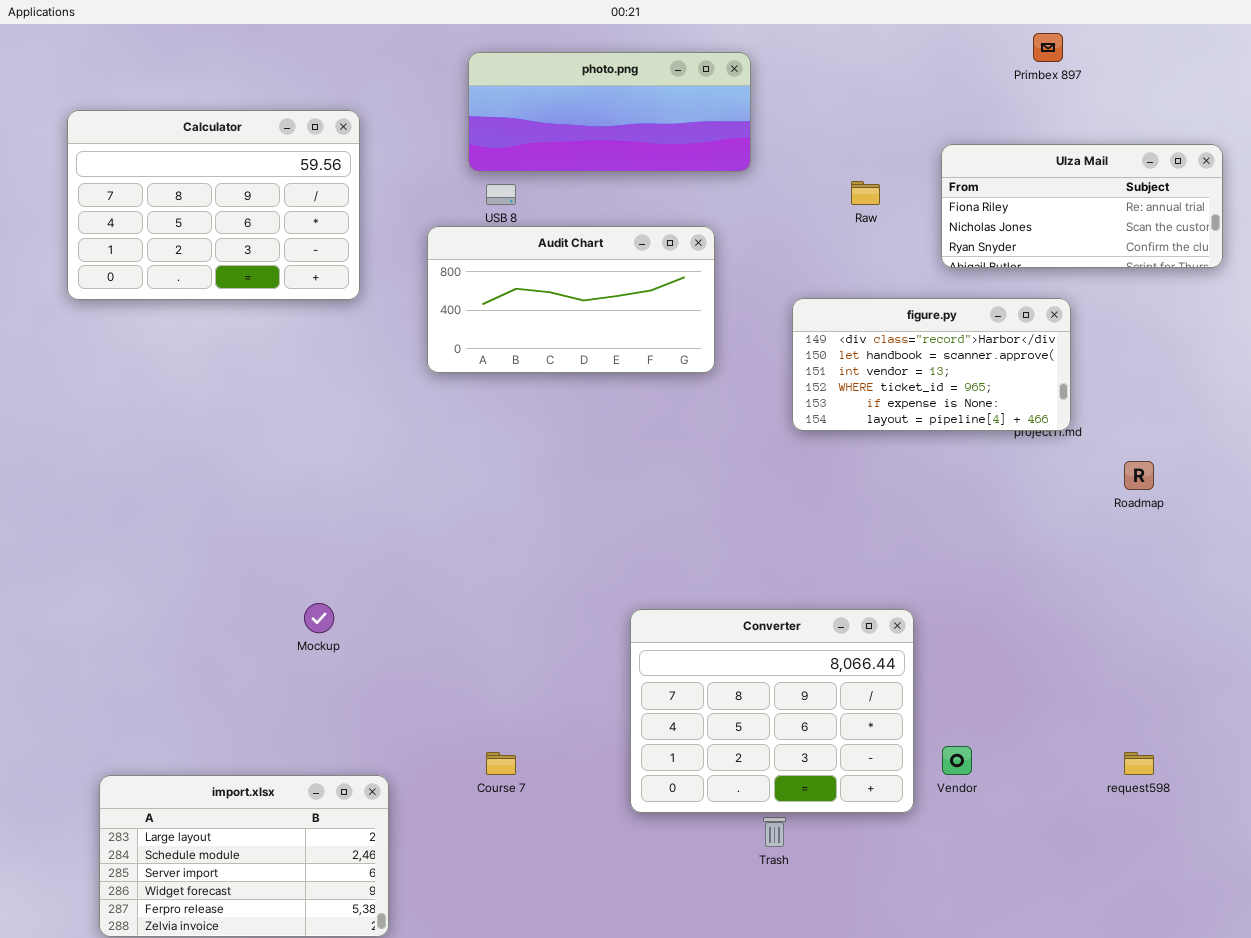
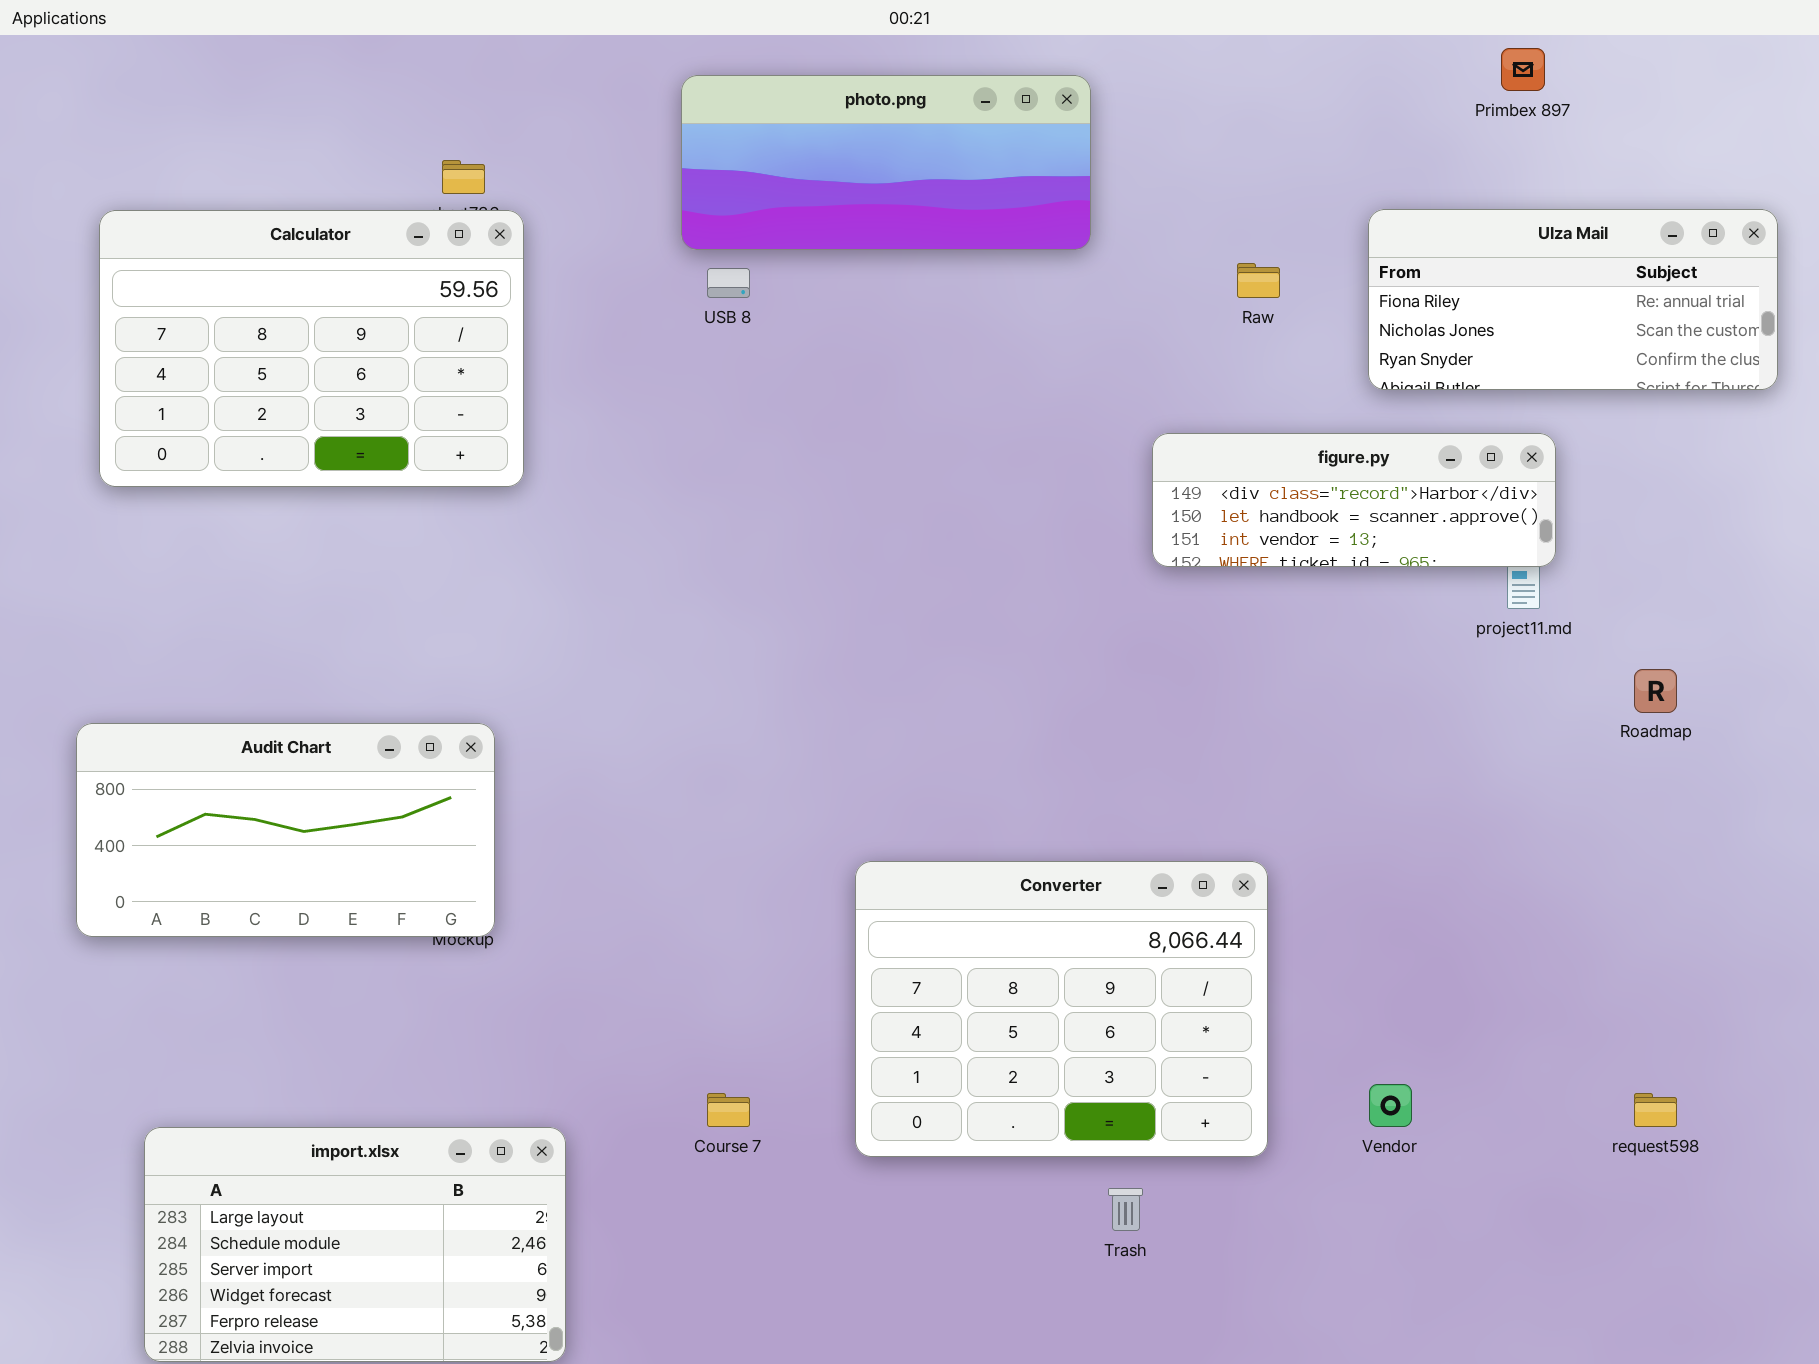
Calculator: [67,110,360,300] -> [99,210,524,487], moved
Audit Chart: [427,226,715,373] -> [76,723,495,937], moved
figure.py: [792,298,1071,431] -> [1152,433,1556,567], resized
Converter: [630,609,914,813] -> [855,861,1268,1157], moved

